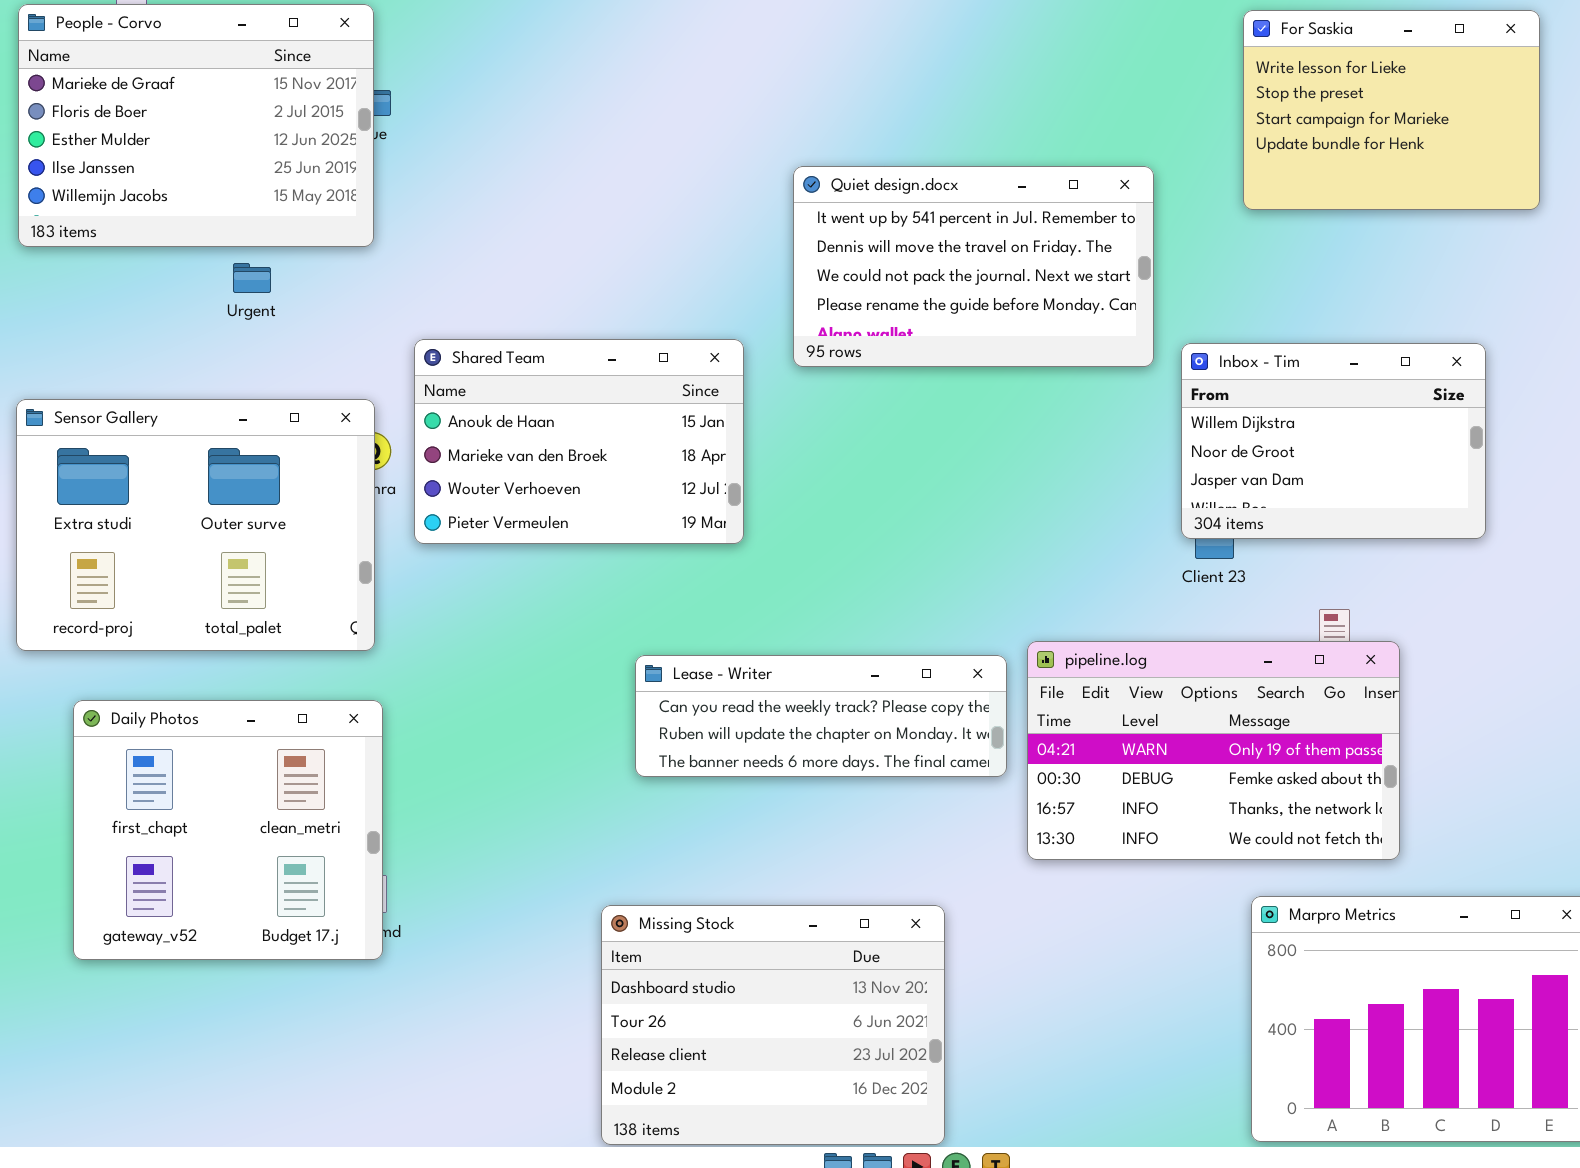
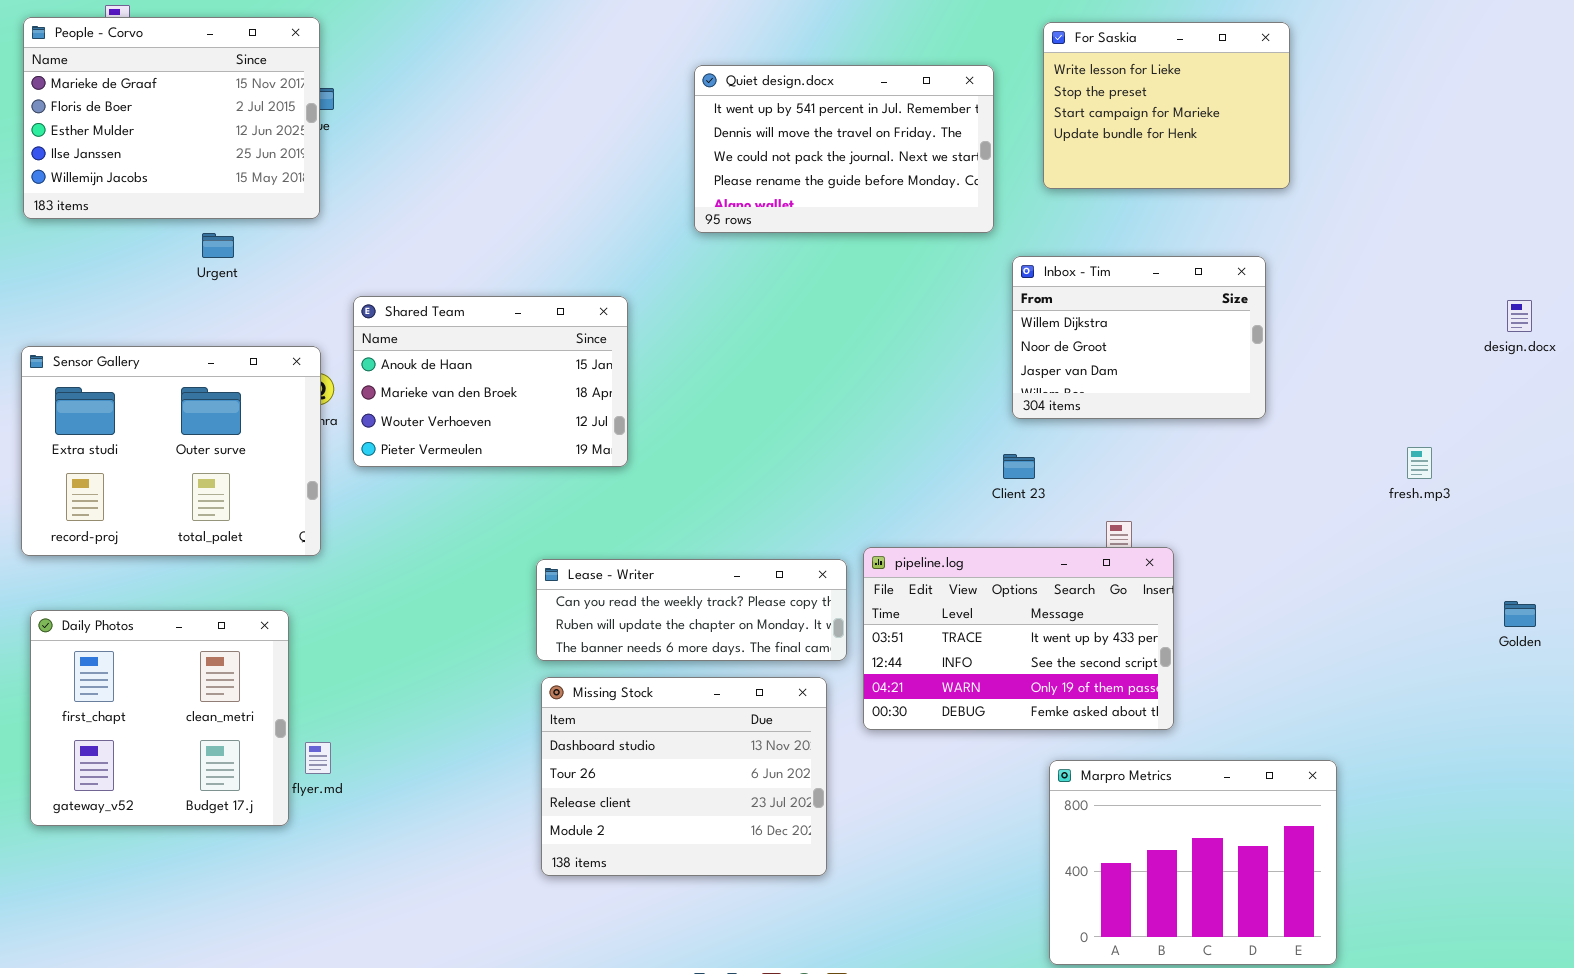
Quiet design.docx: [793,166,1154,367] -> [694,65,994,233], moved
Inbox - Tim: [1181,343,1486,539] -> [1012,256,1266,419], moved
pipeline.log: [1027,641,1400,860] -> [863,547,1174,730], scrolled up 2 rows
Daily Photos: [73,700,383,960] -> [30,610,289,826], moved
Missing Stock: [601,905,945,1145] -> [541,677,827,876], moved

